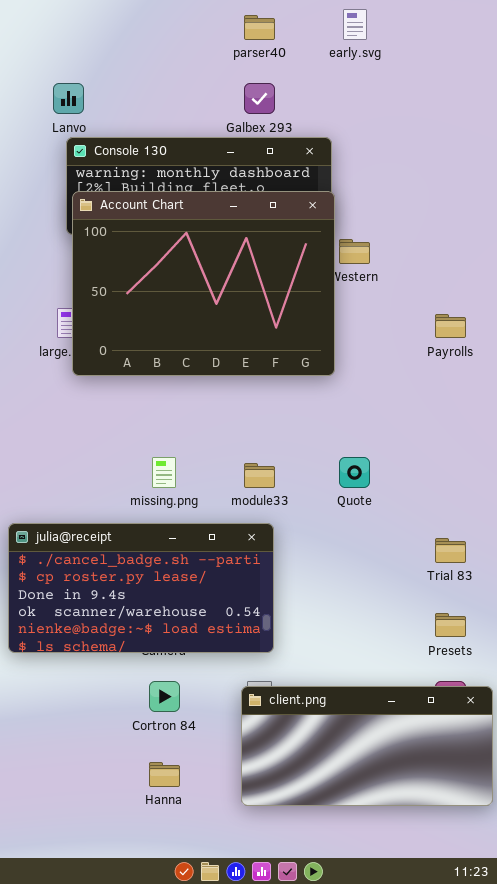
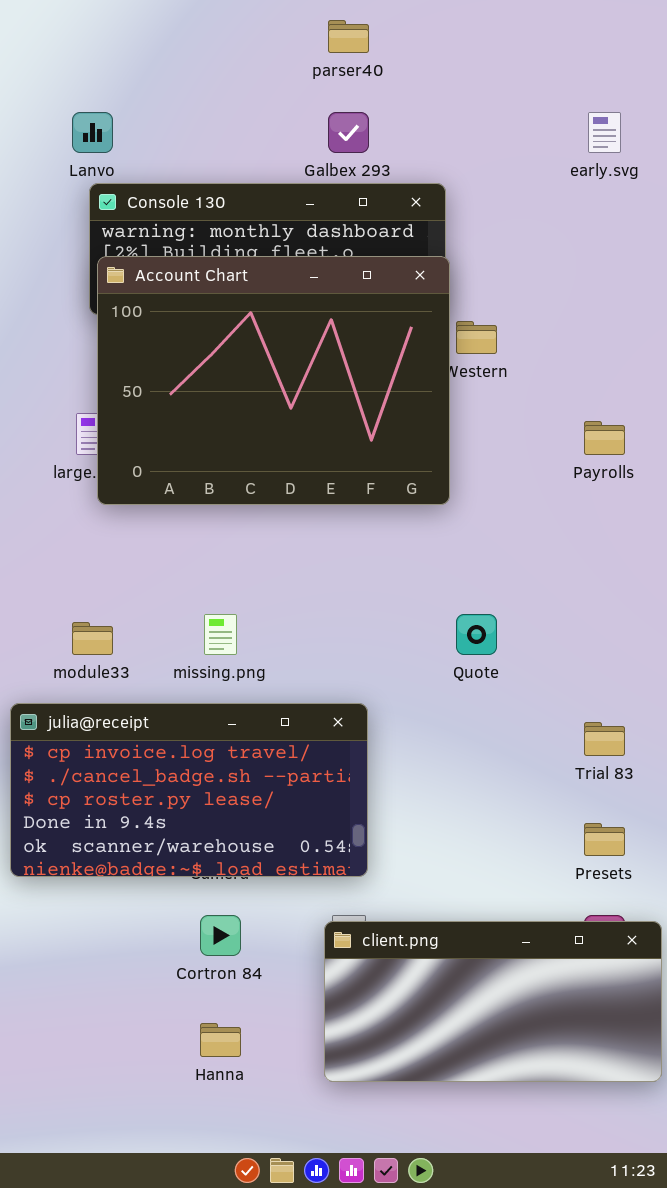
early.svg: [343,9,367,40] -> [588,112,621,153], moved
module33: [244,463,275,488] -> [72,622,113,655], moved
julia@receipt: [8,523,274,653] -> [10,703,368,877], scrolled up 1 row

